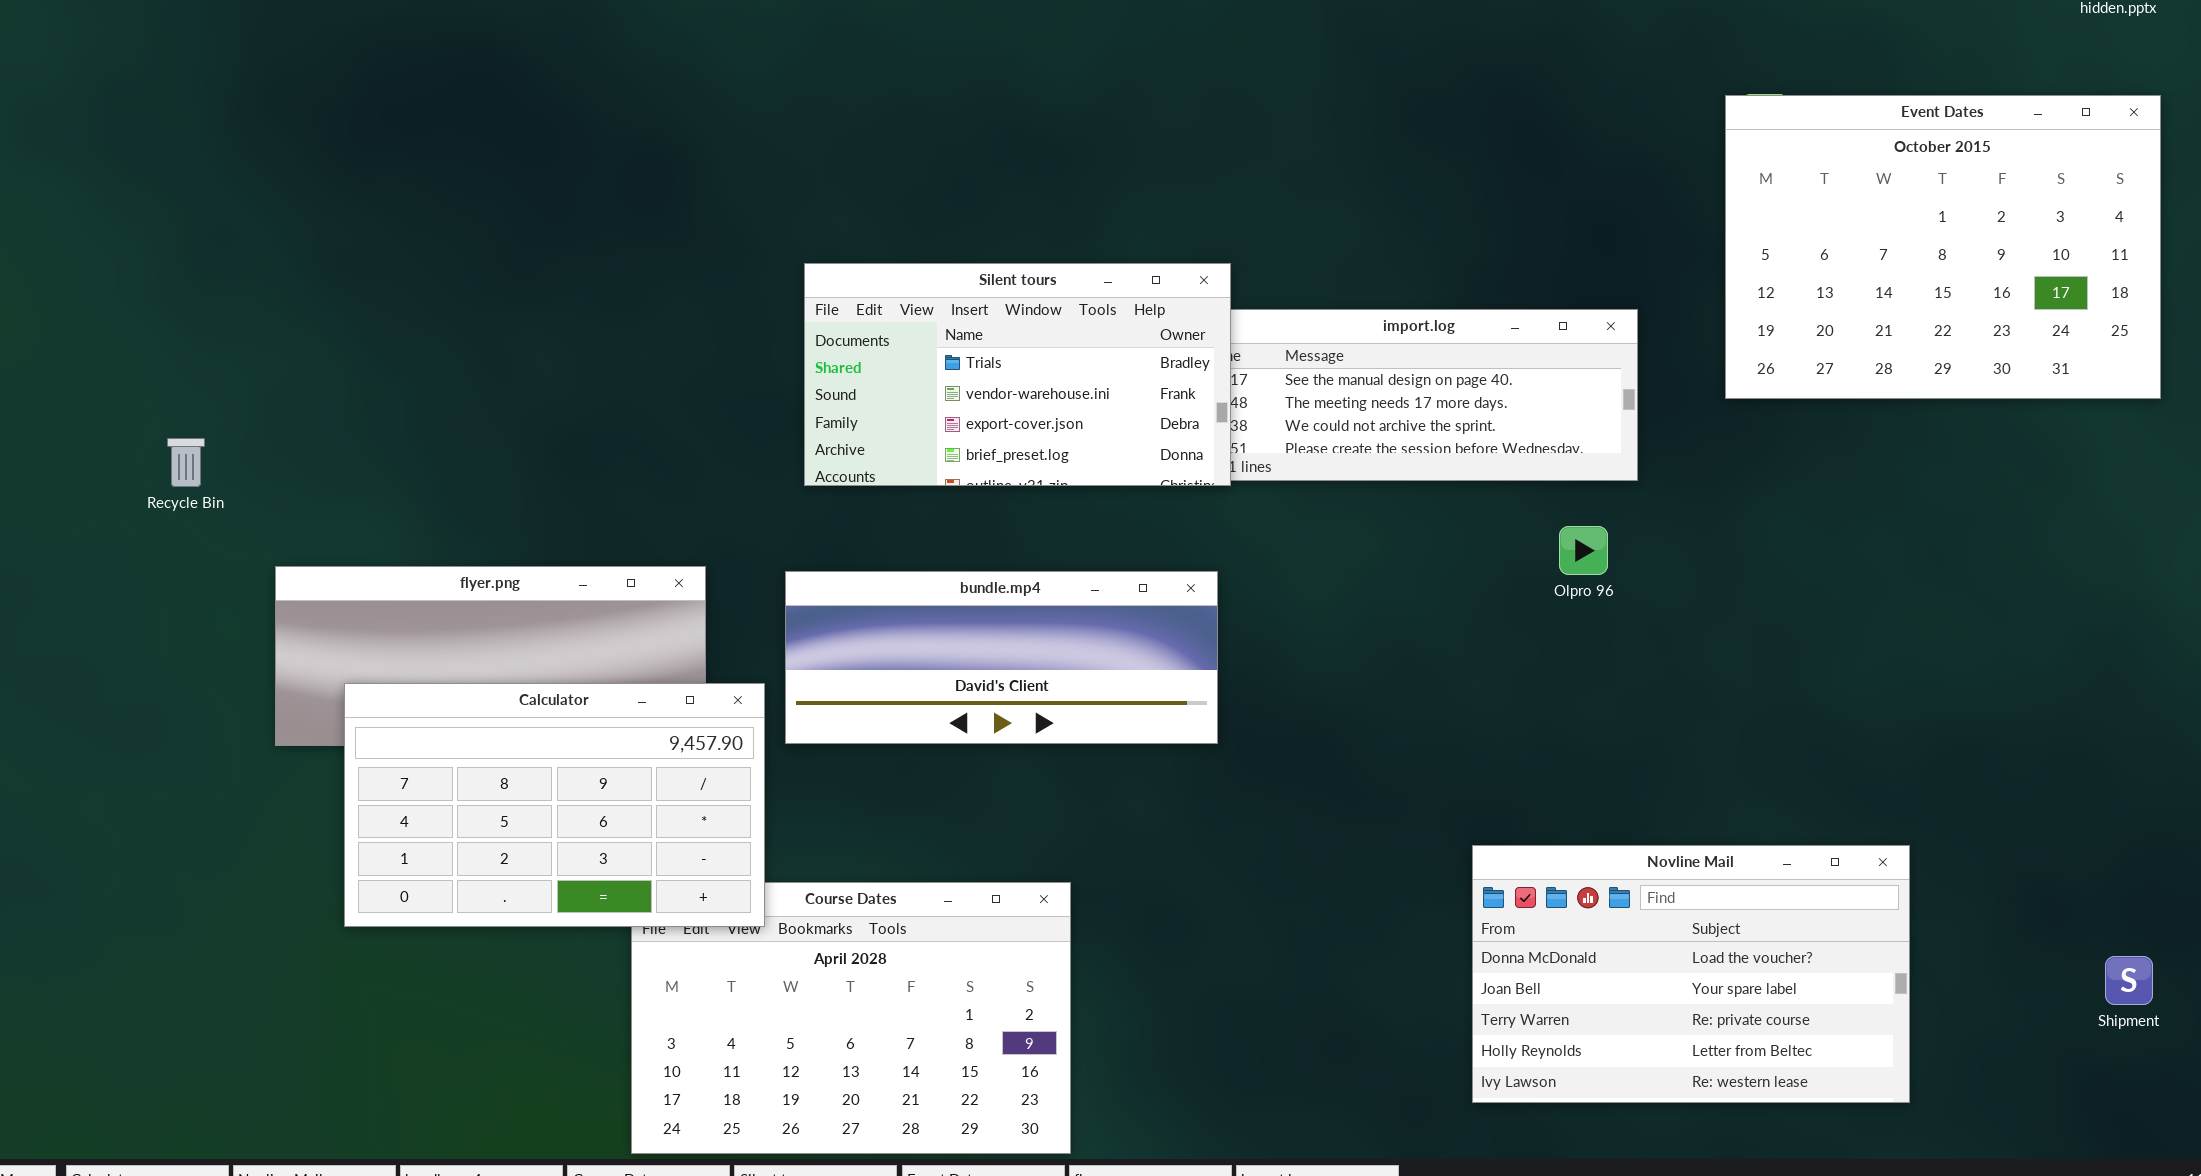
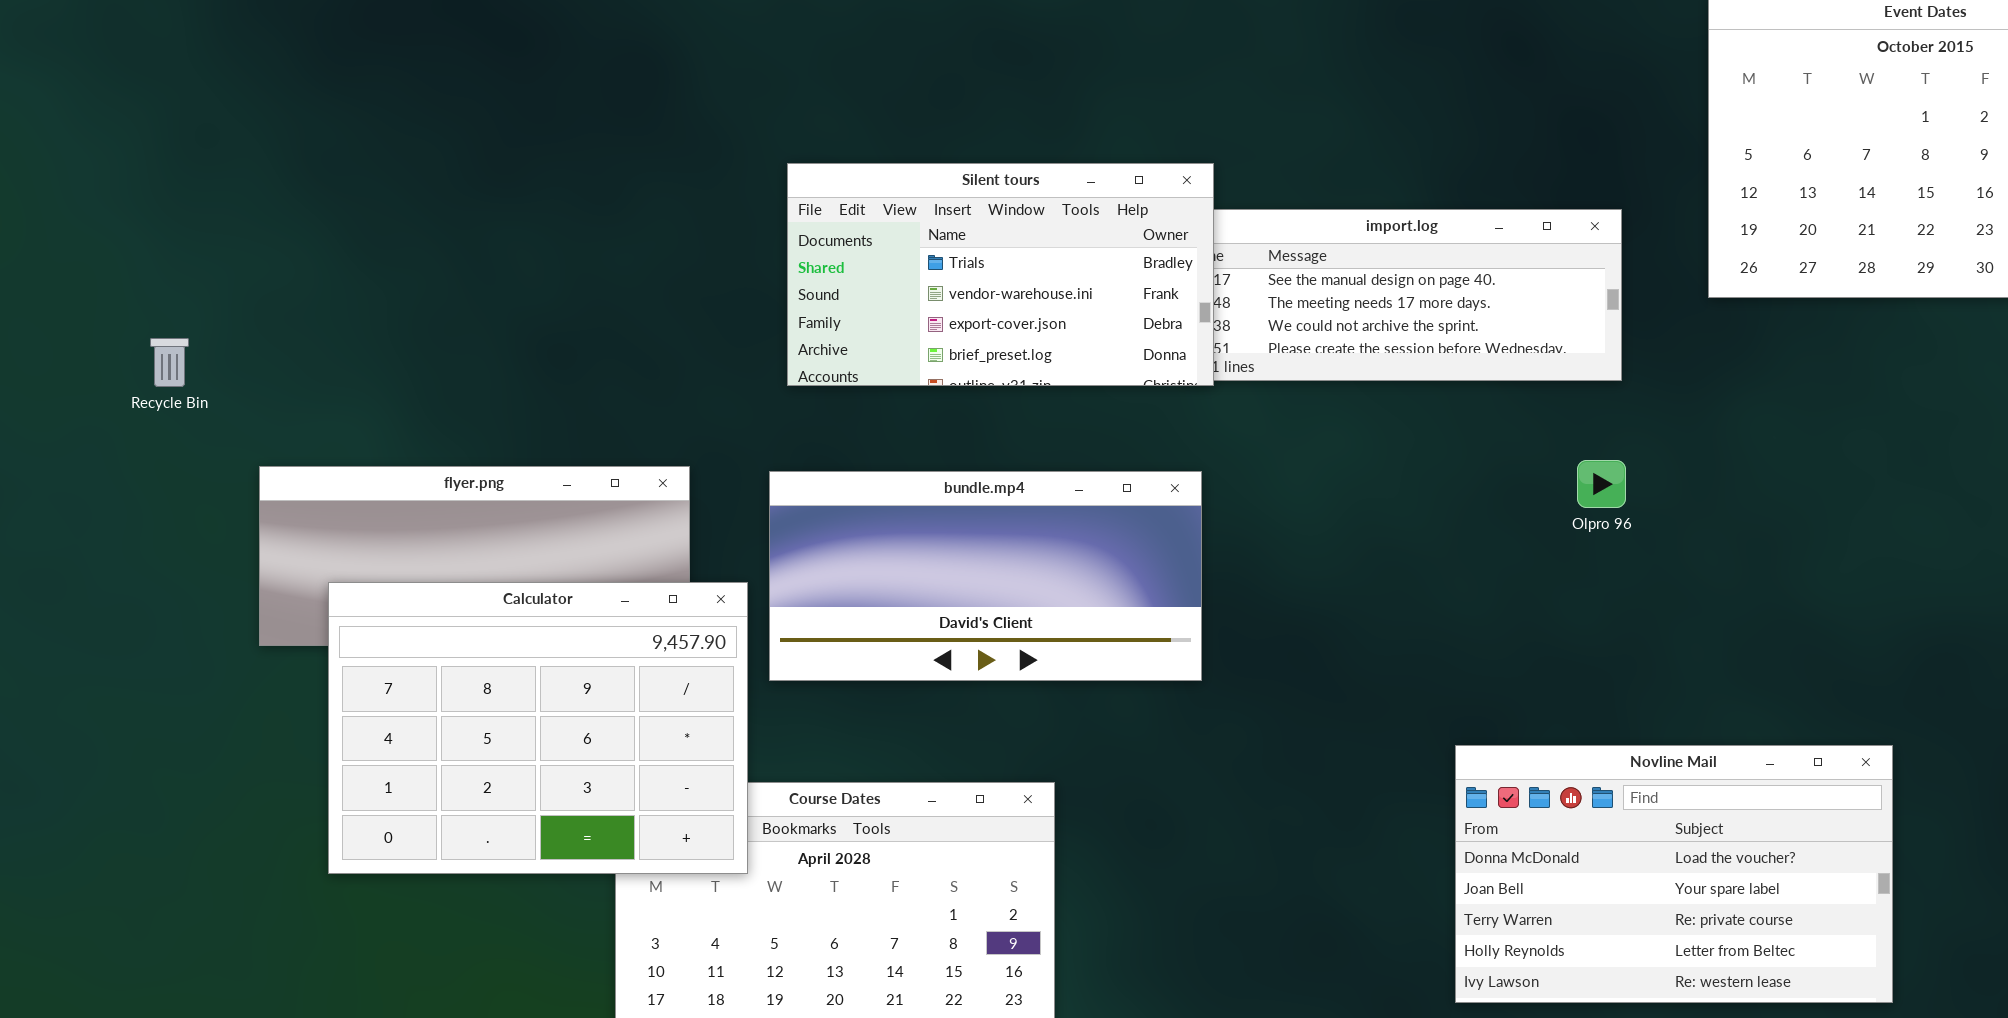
Olpro 96: [1559,526,1608,575] -> [1577,460,1626,508], moved
bundle.mp4: [785,571,1218,744] -> [769,471,1202,681], resized
Calculator: [344,683,765,927] -> [328,582,748,874], resized

